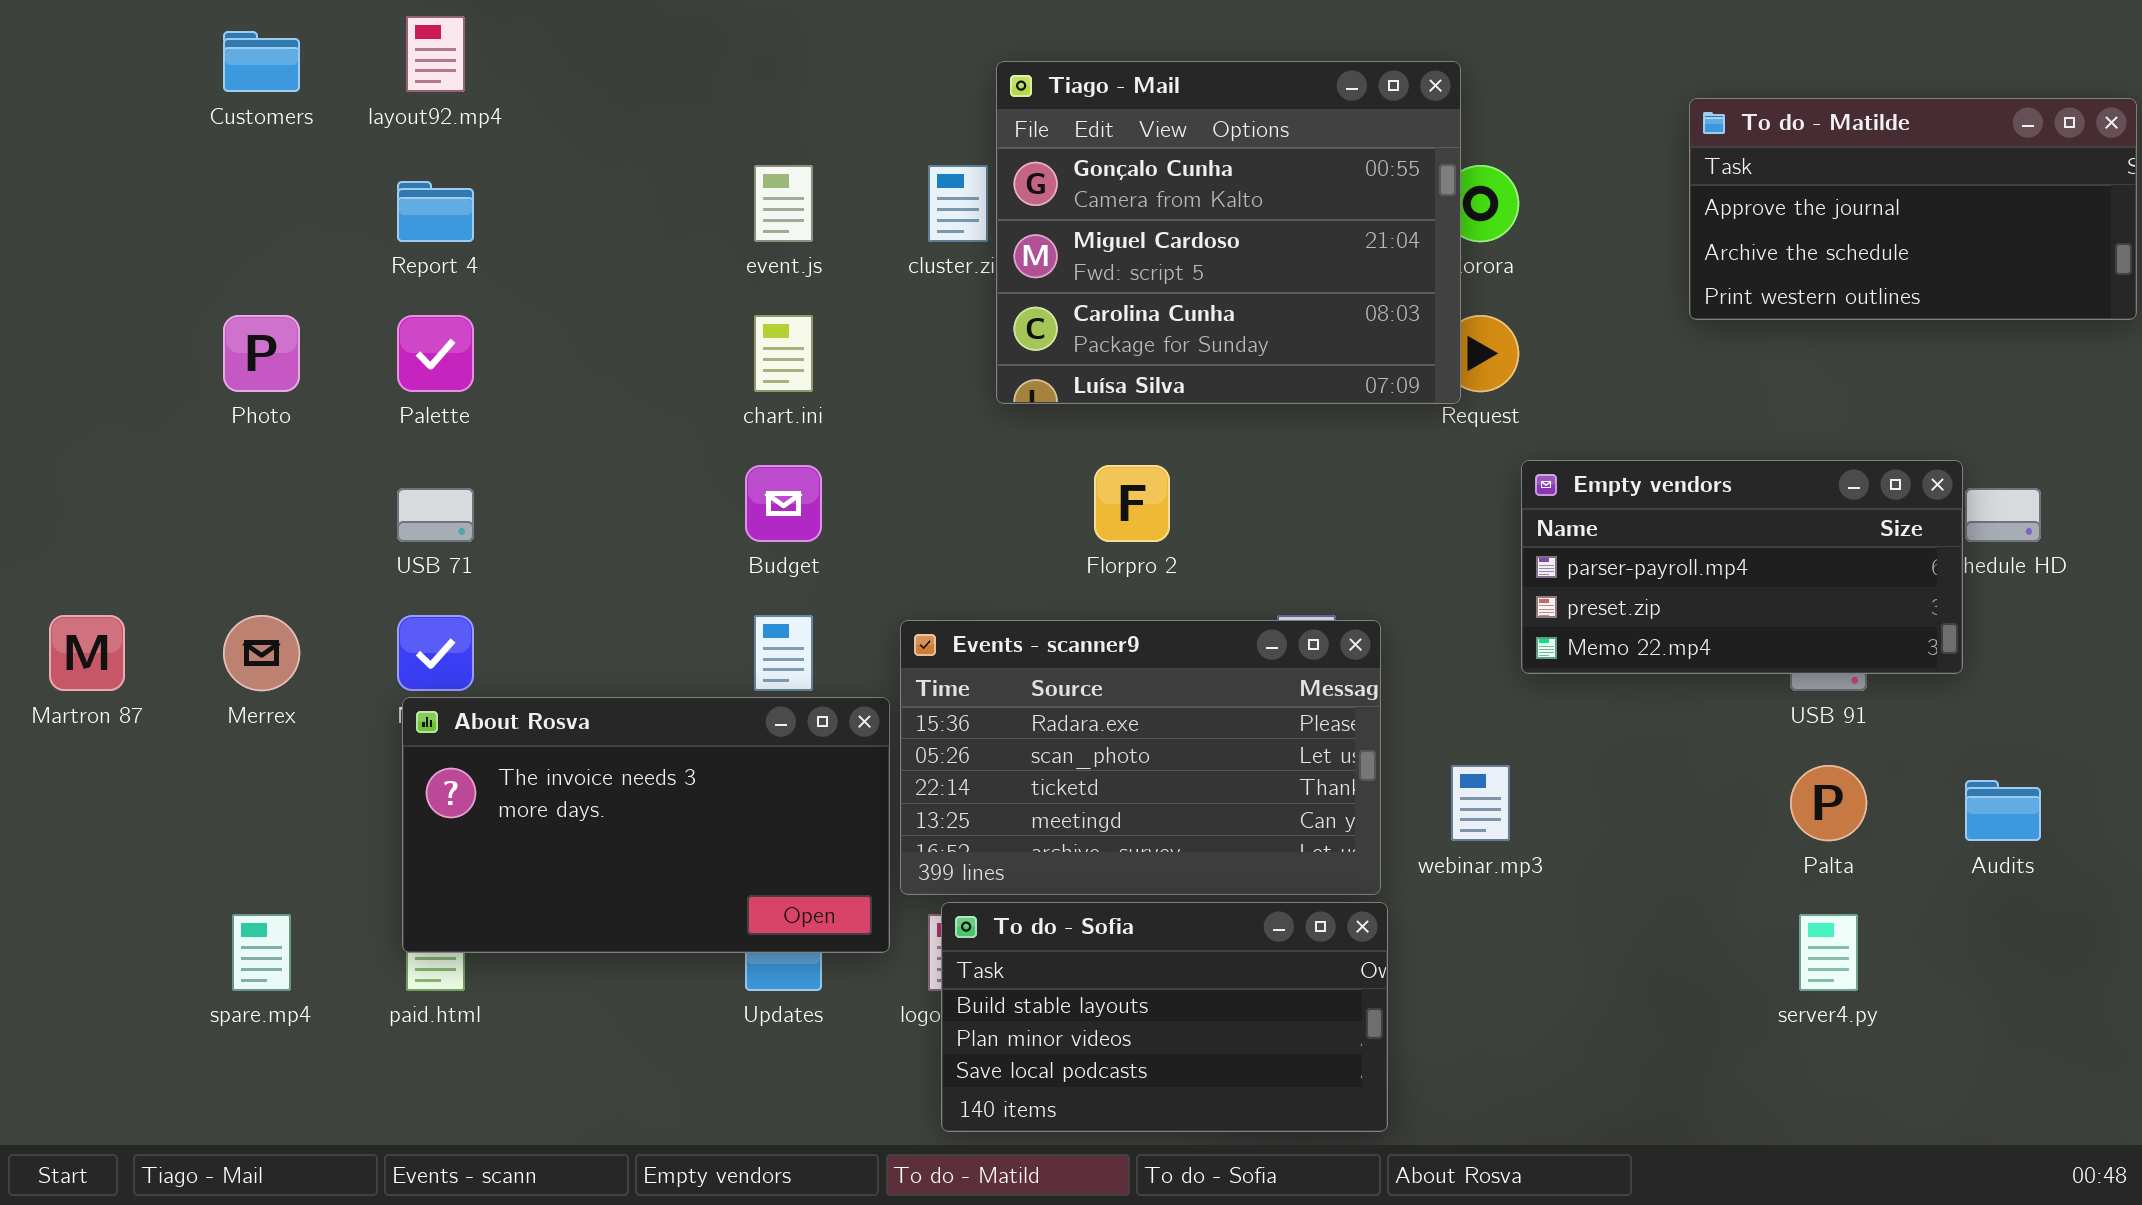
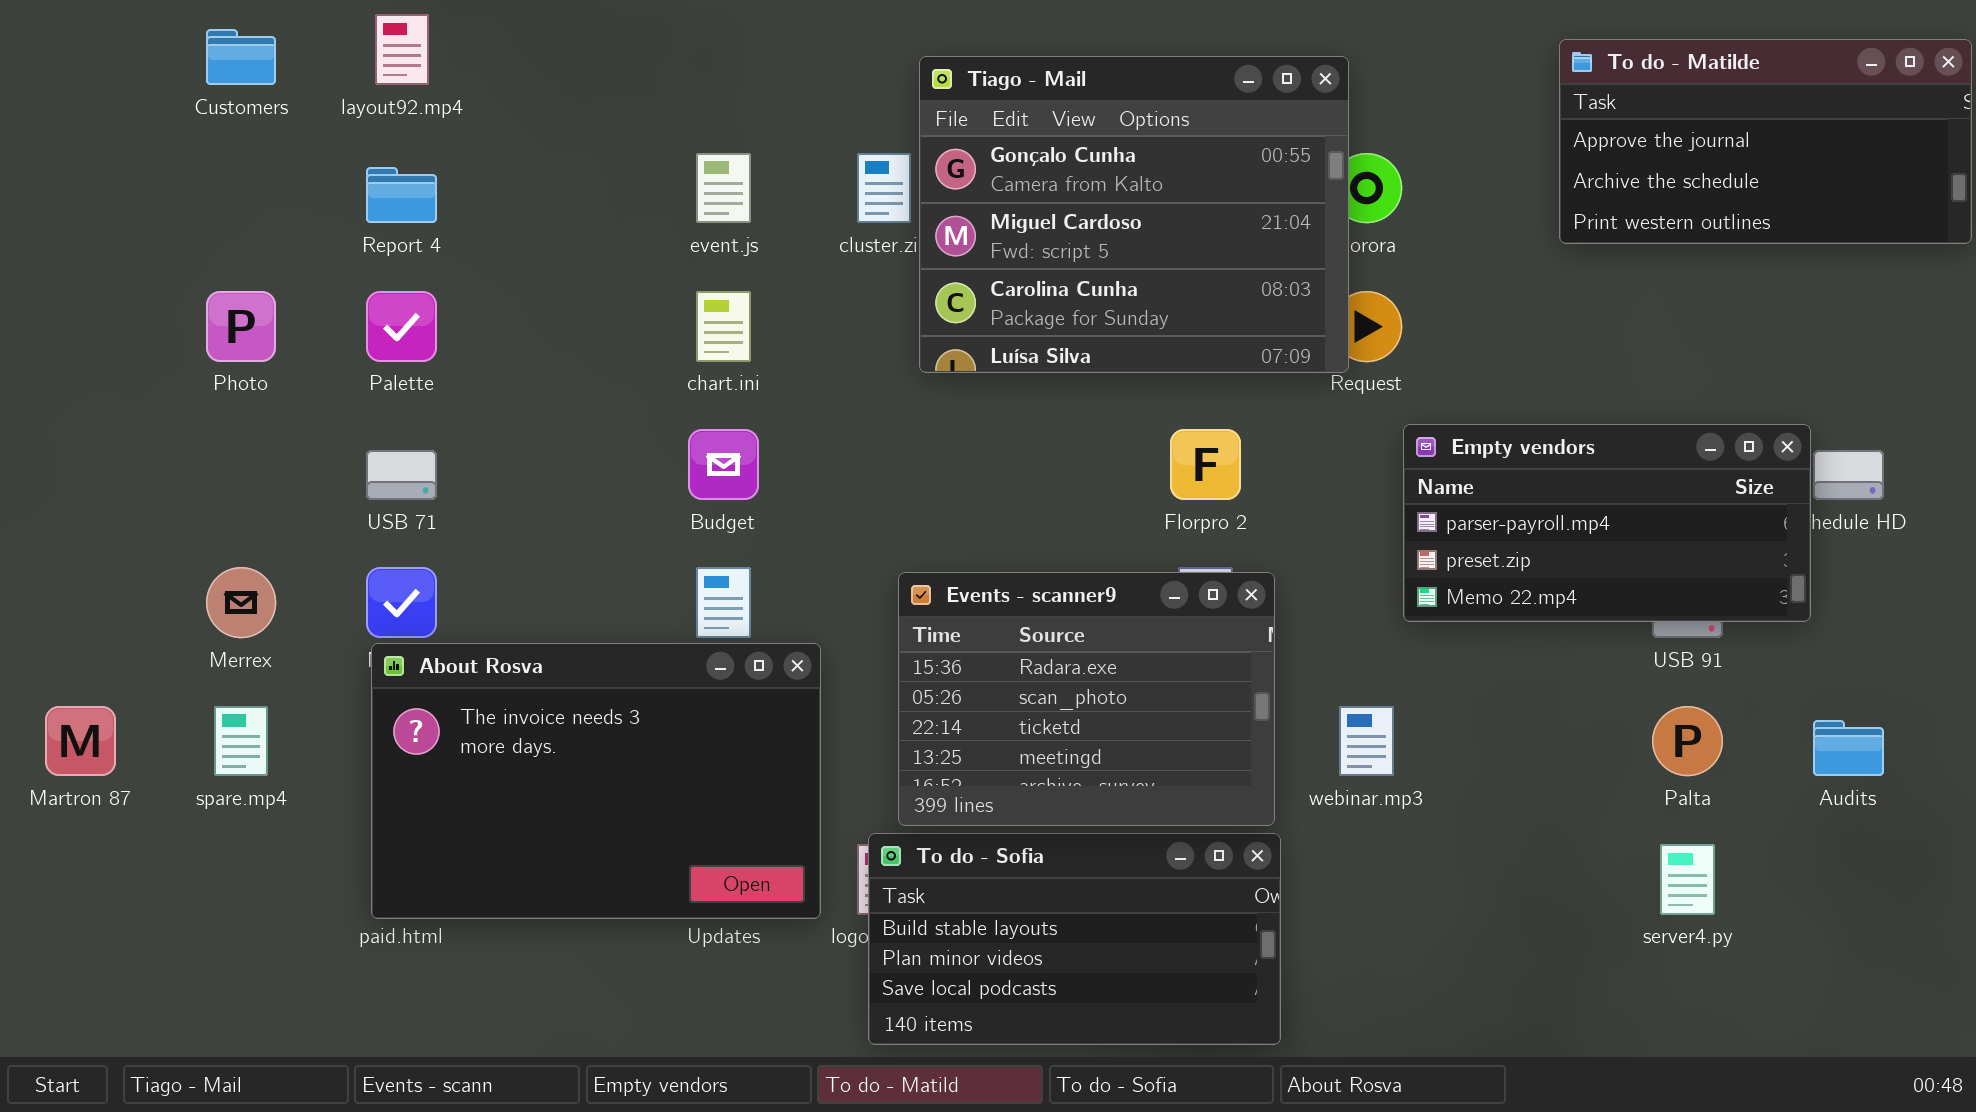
To do - Matilde: [1689,98,2137,320] -> [1559,39,1972,244], moved
Florpro 2: [1094,465,1170,542] -> [1170,429,1241,500], moved
Martron 87: [49,615,125,691] -> [45,706,116,776], moved
Events - scanner9: [900,620,1381,895] -> [898,572,1275,826], resized
About Rosva: [402,697,890,953] -> [371,643,821,919], resized
spare.mp4: [232,914,291,991] -> [214,706,268,776], moved

